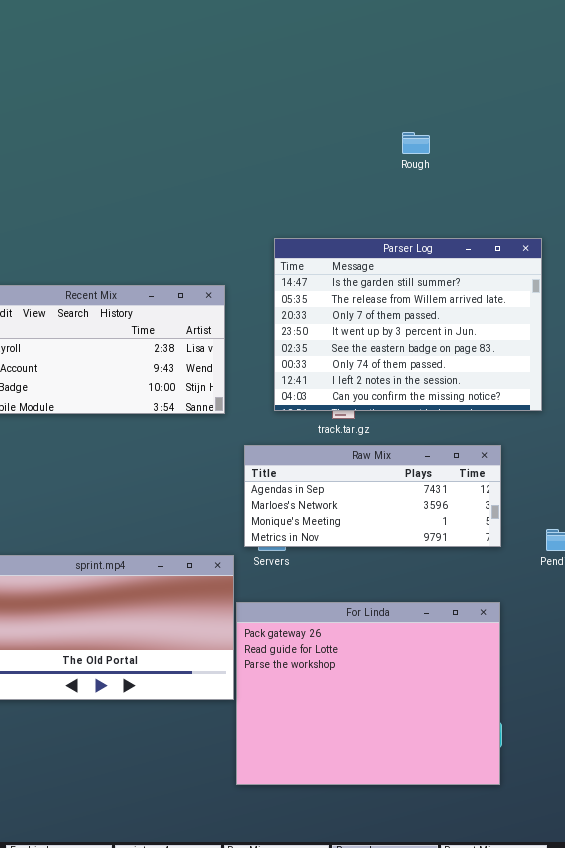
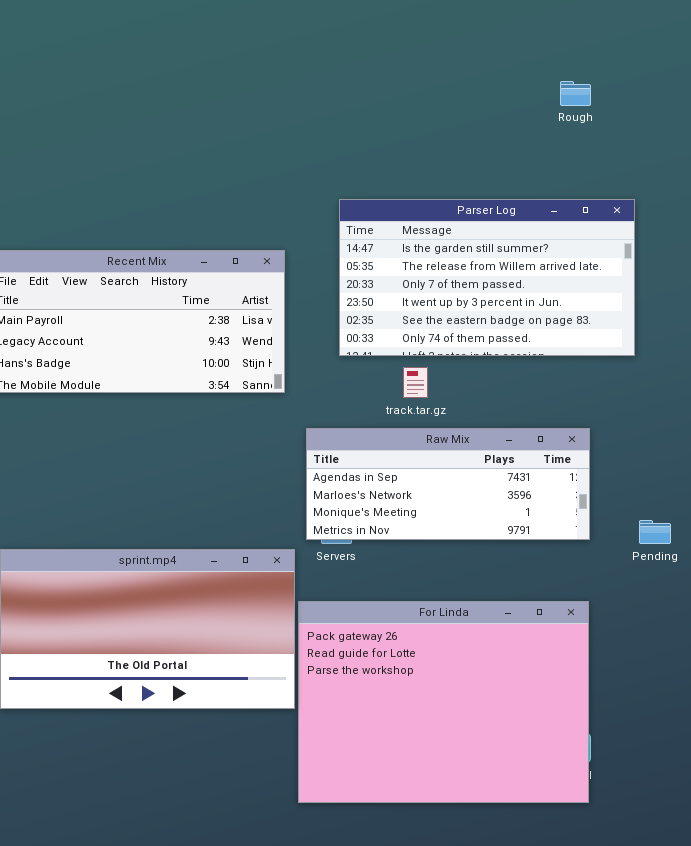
Rough: [402,132,430,154] -> [560,81,591,106], moved
Parser Log: [274,238,542,411] -> [339,199,635,356], resized

